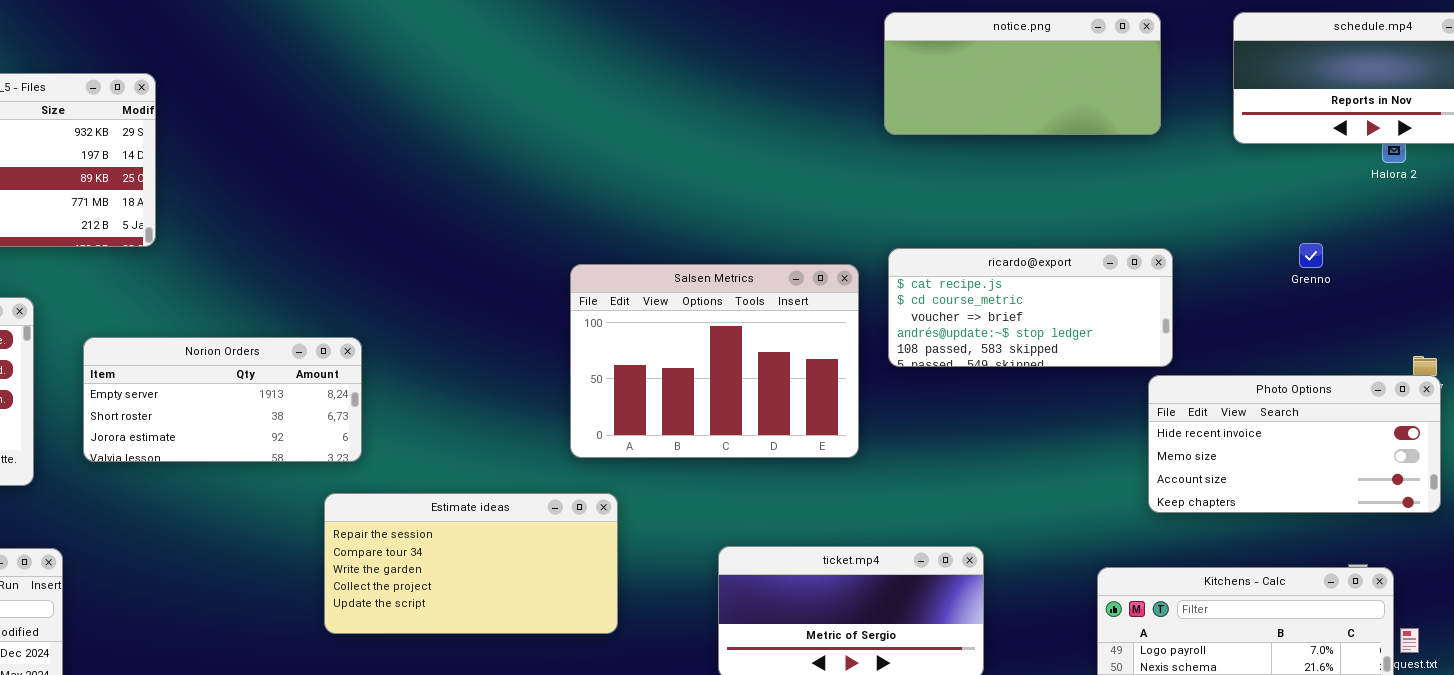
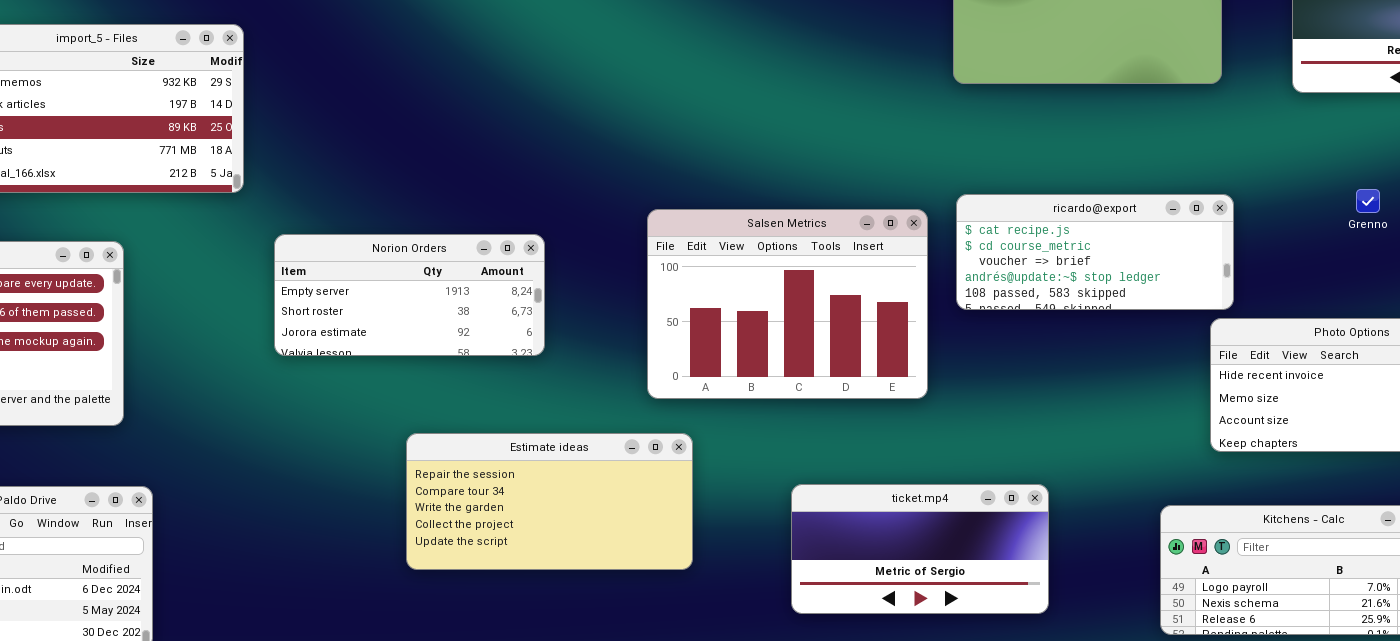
Norion Orders: [83,337,362,462] -> [274,234,545,356], moved

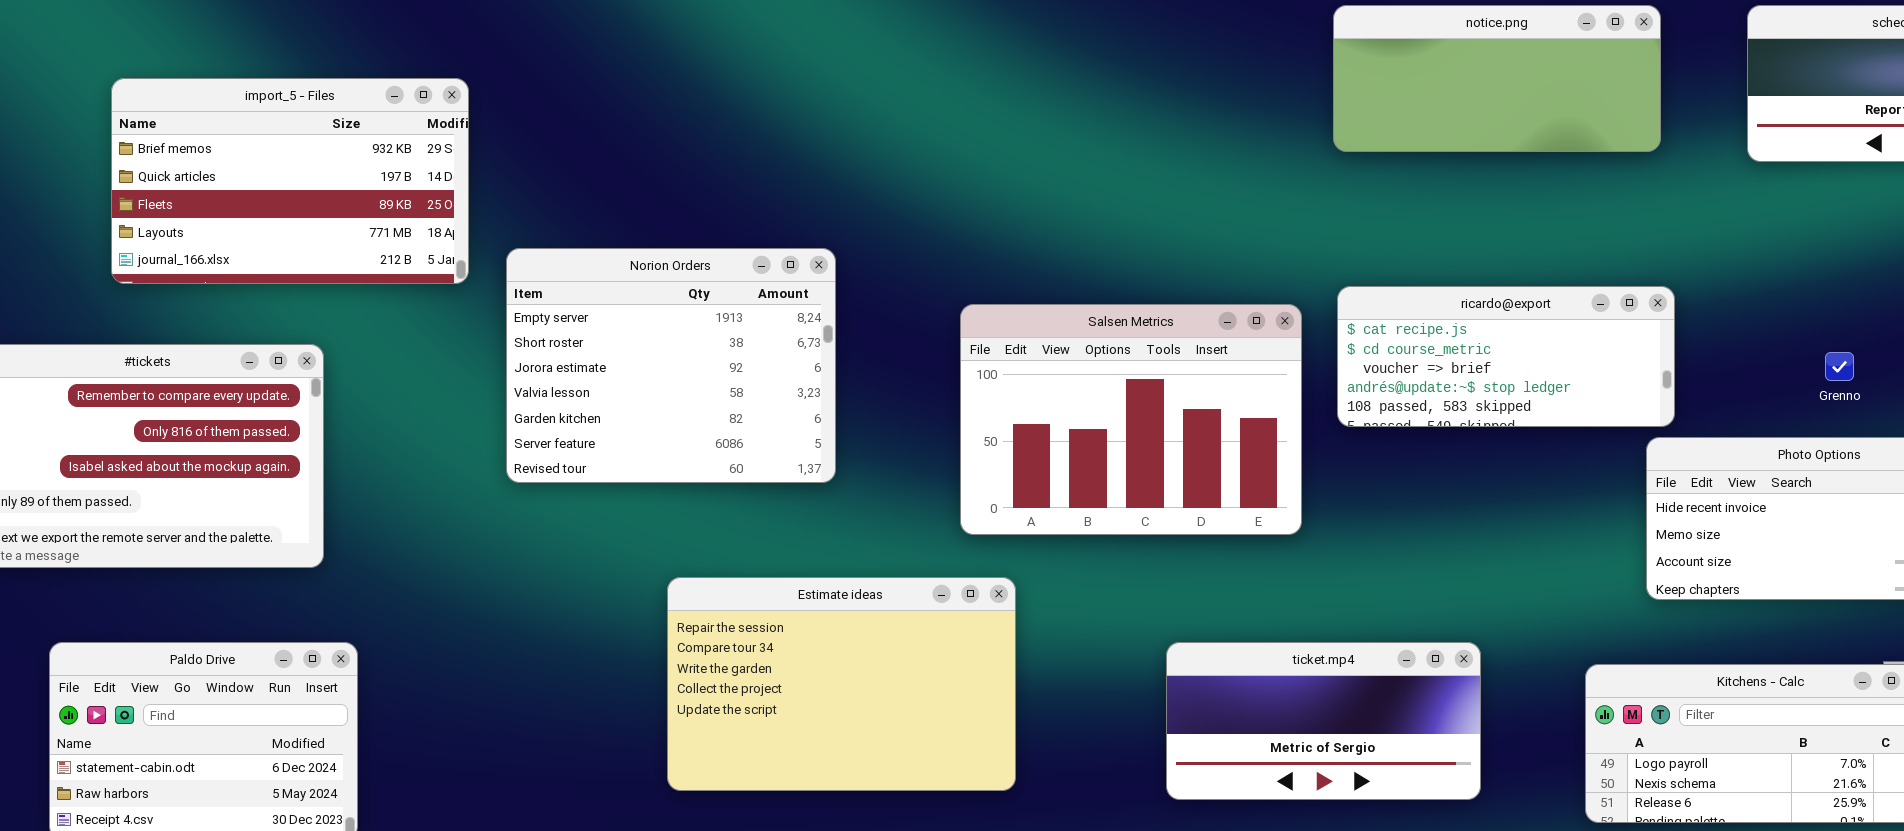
Grenno: [1356,189,1380,213] -> [1825,352,1854,381], moved
Norion Orders: [274,234,545,356] -> [506,248,836,483], resized
Estimate ideas: [406,433,693,570] -> [667,577,1016,791], resized
ticket.mp4: [791,484,1049,614] -> [1166,642,1481,800], moved

